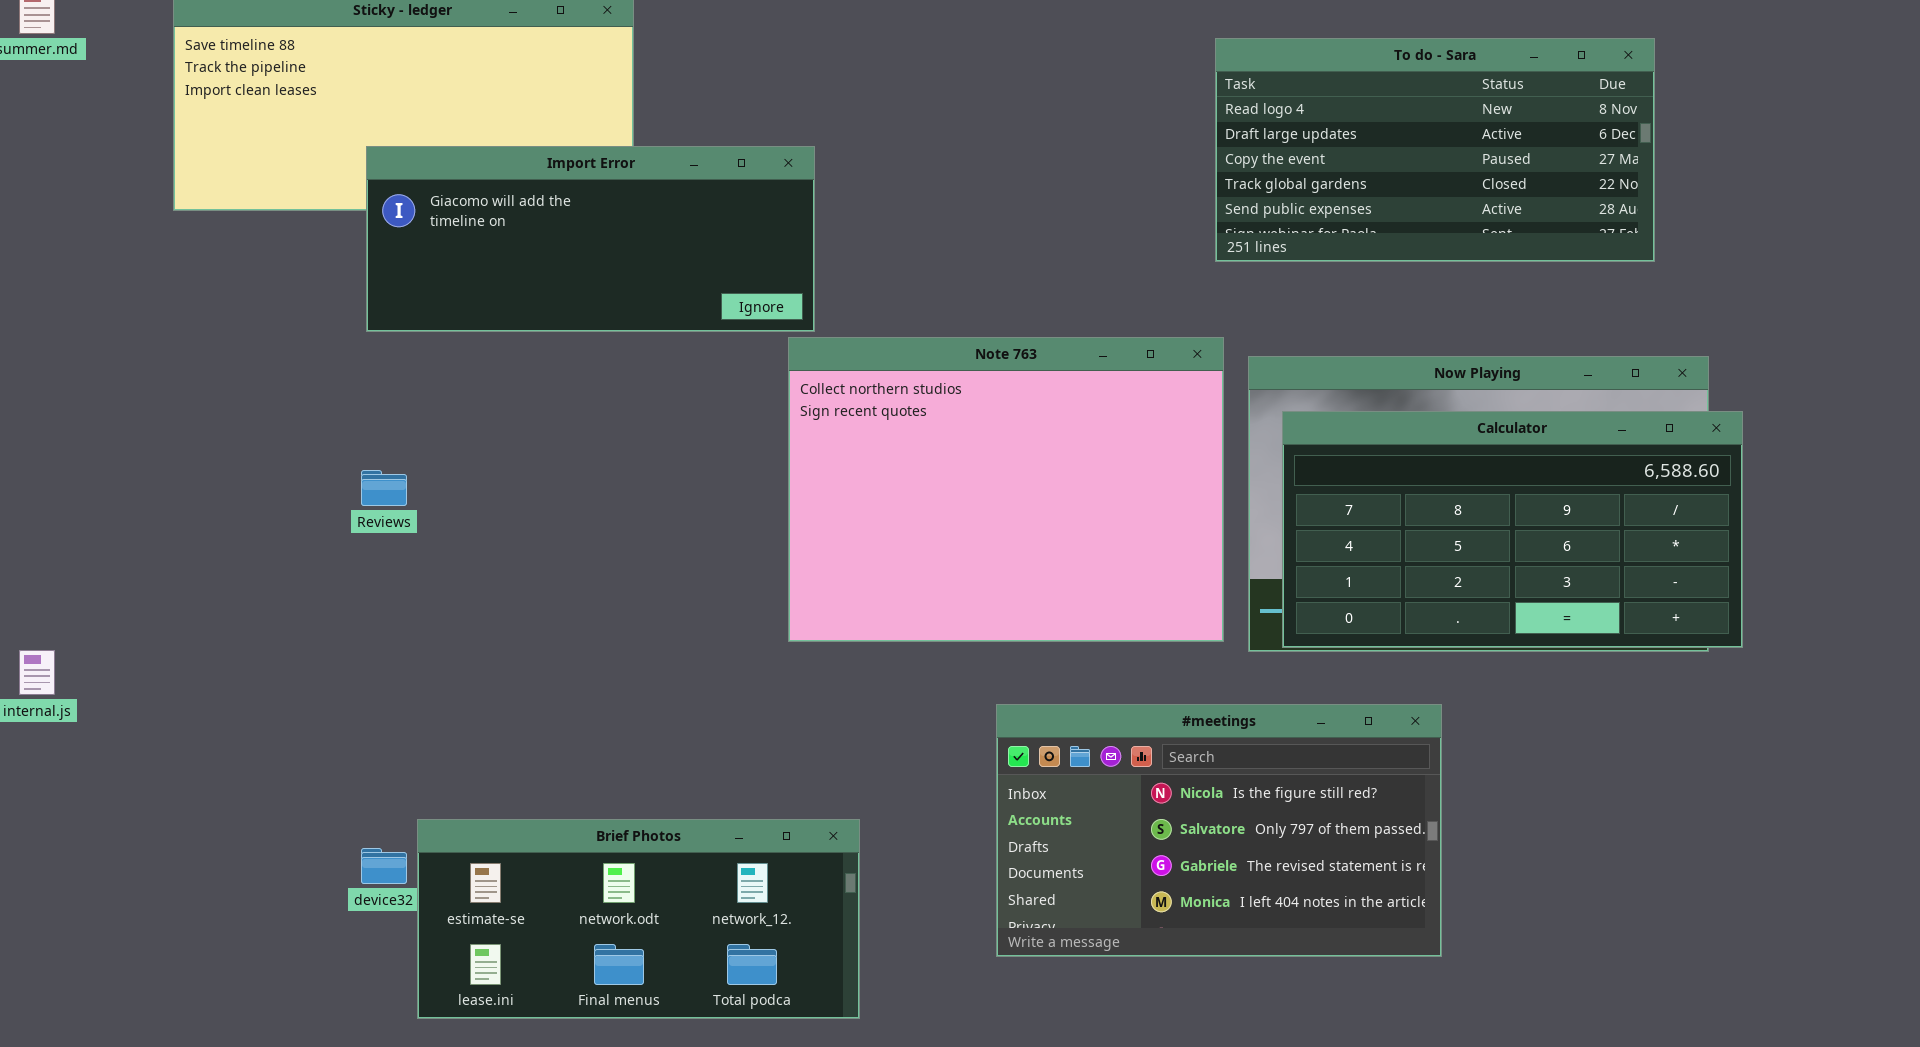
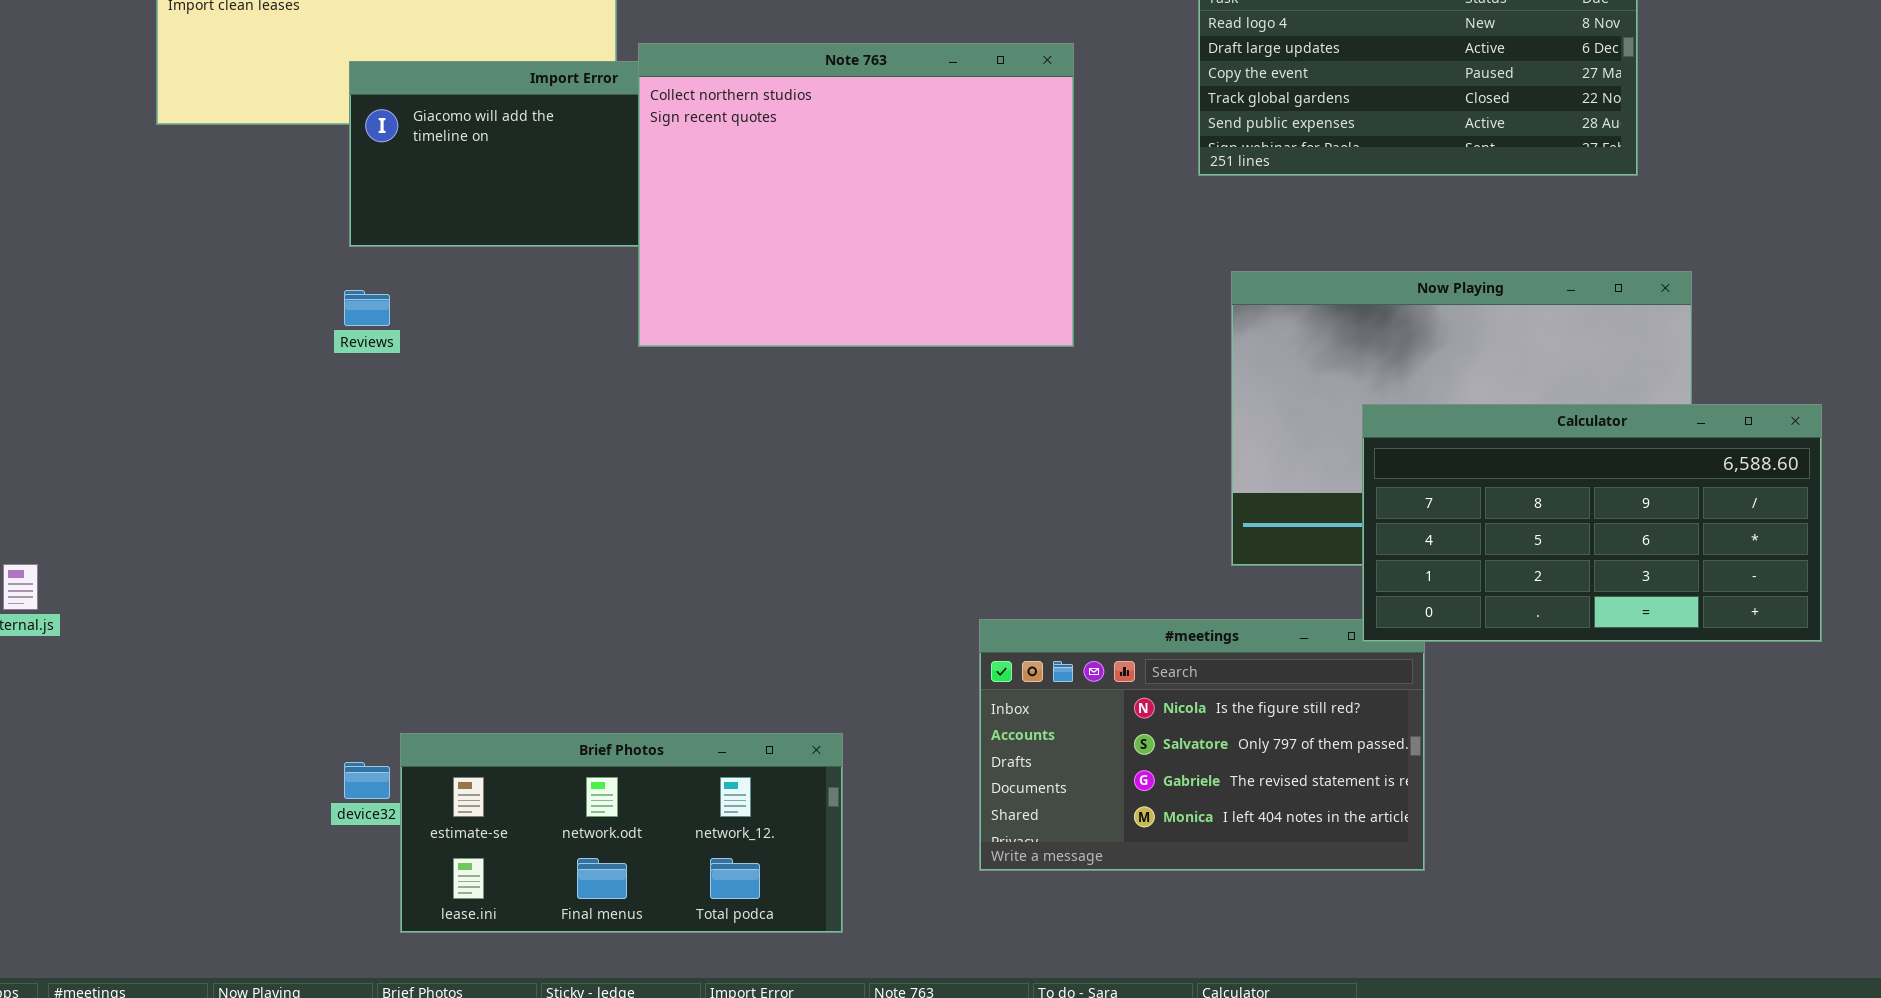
Note 763: [788,337,1224,642] -> [638,43,1074,347], moved
Calculator: [1282,411,1743,648] -> [1362,404,1822,642], moved
Reviews: [361,470,407,506] -> [344,290,390,326], moved

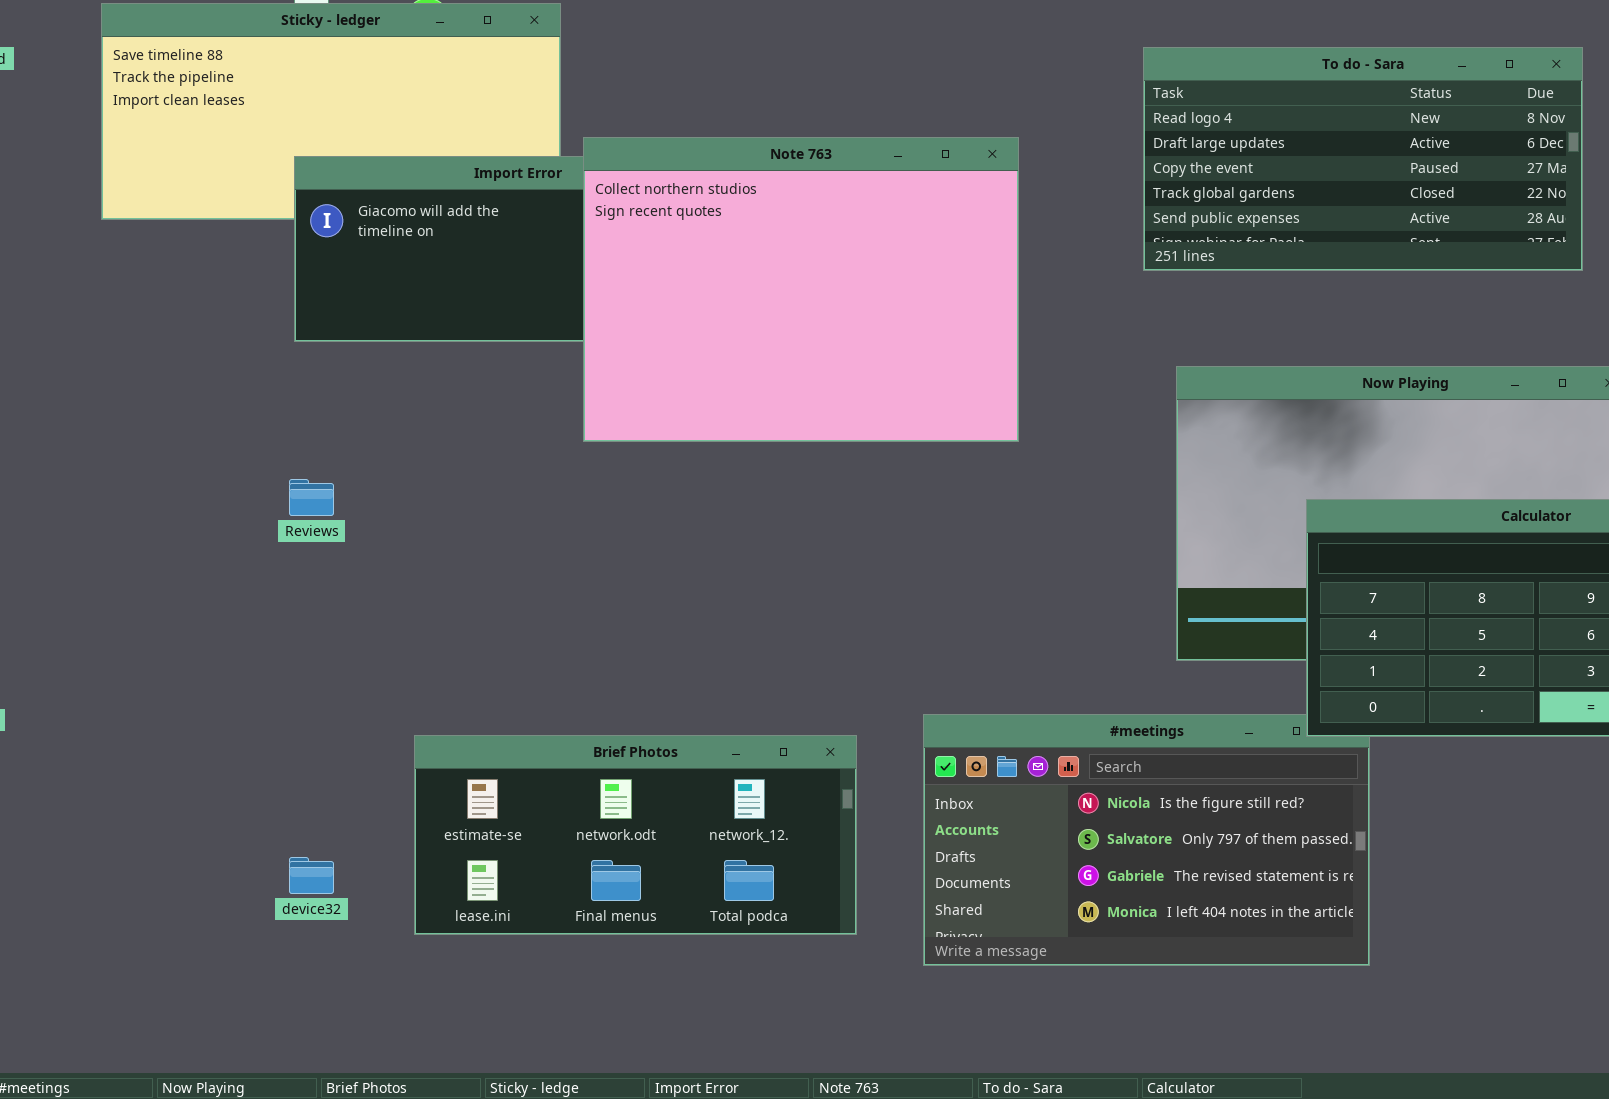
Reviews: [344,290,390,326] -> [289,479,334,516], moved
Brief Photos: [400,733,843,933] -> [414,735,857,935], moved

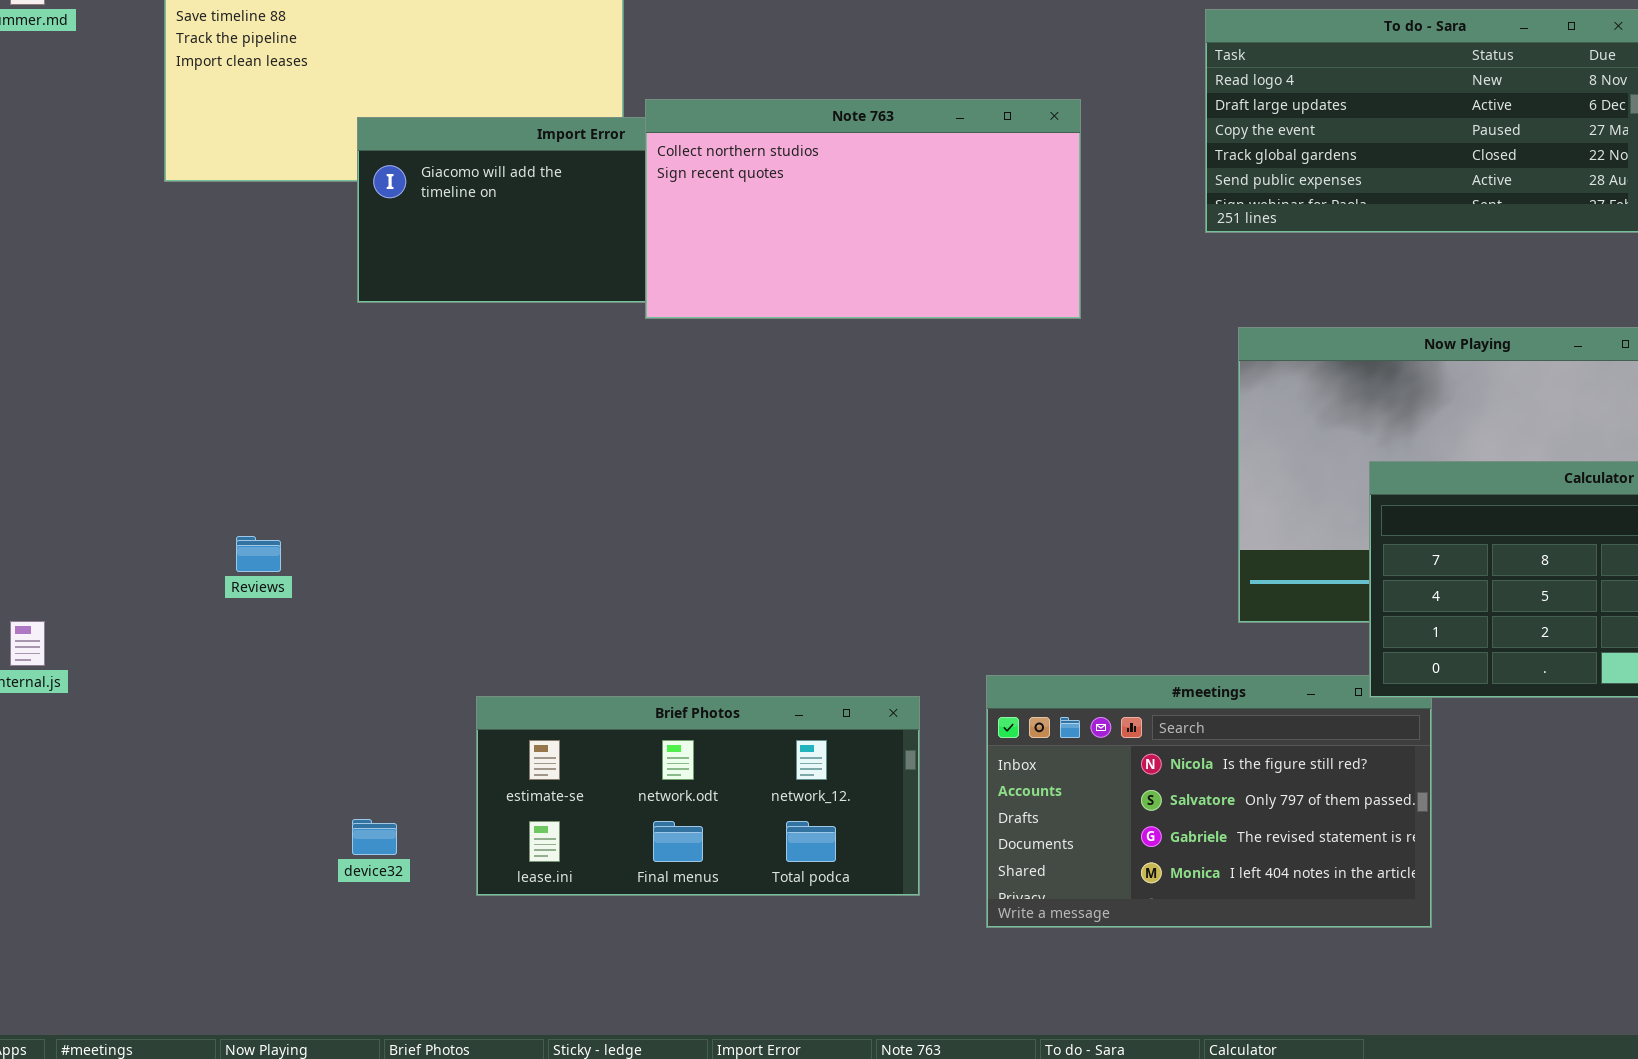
Note 763: [583,137,1019,442] -> [645,99,1081,319], resized
Reviews: [289,479,334,516] -> [236,536,281,572], moved

